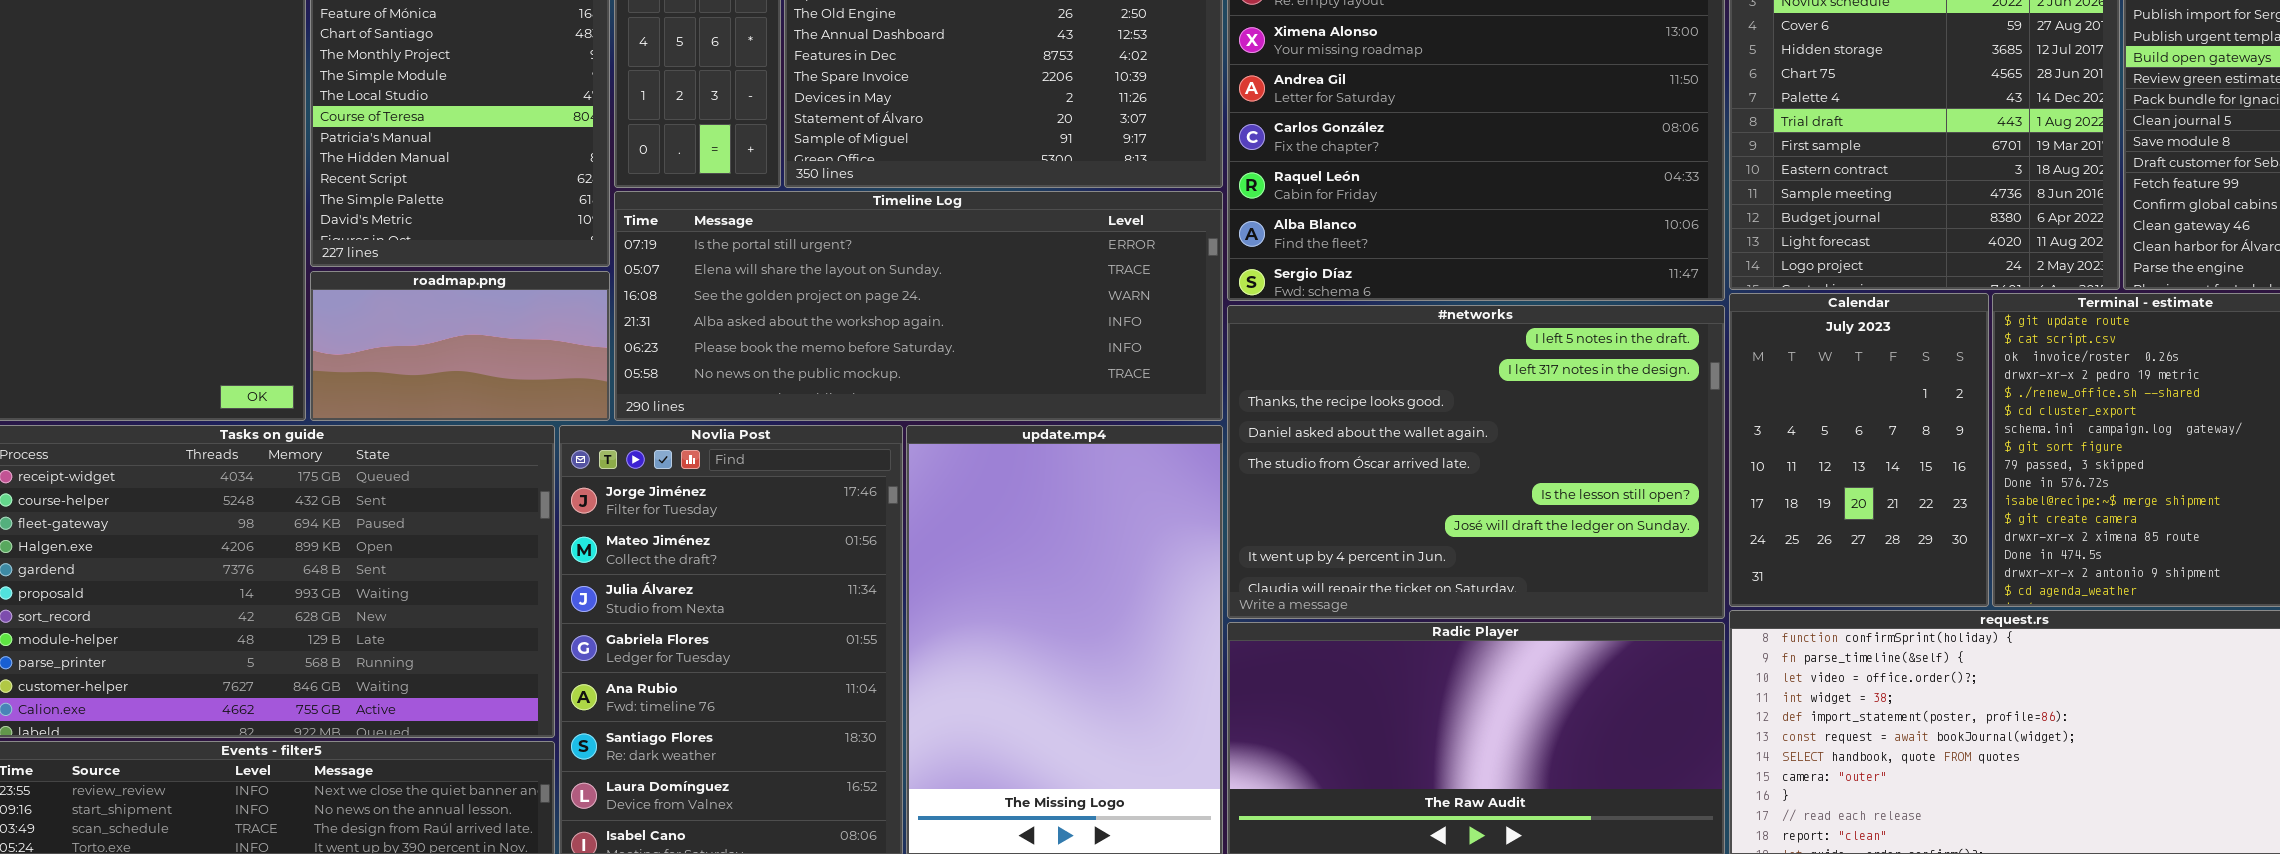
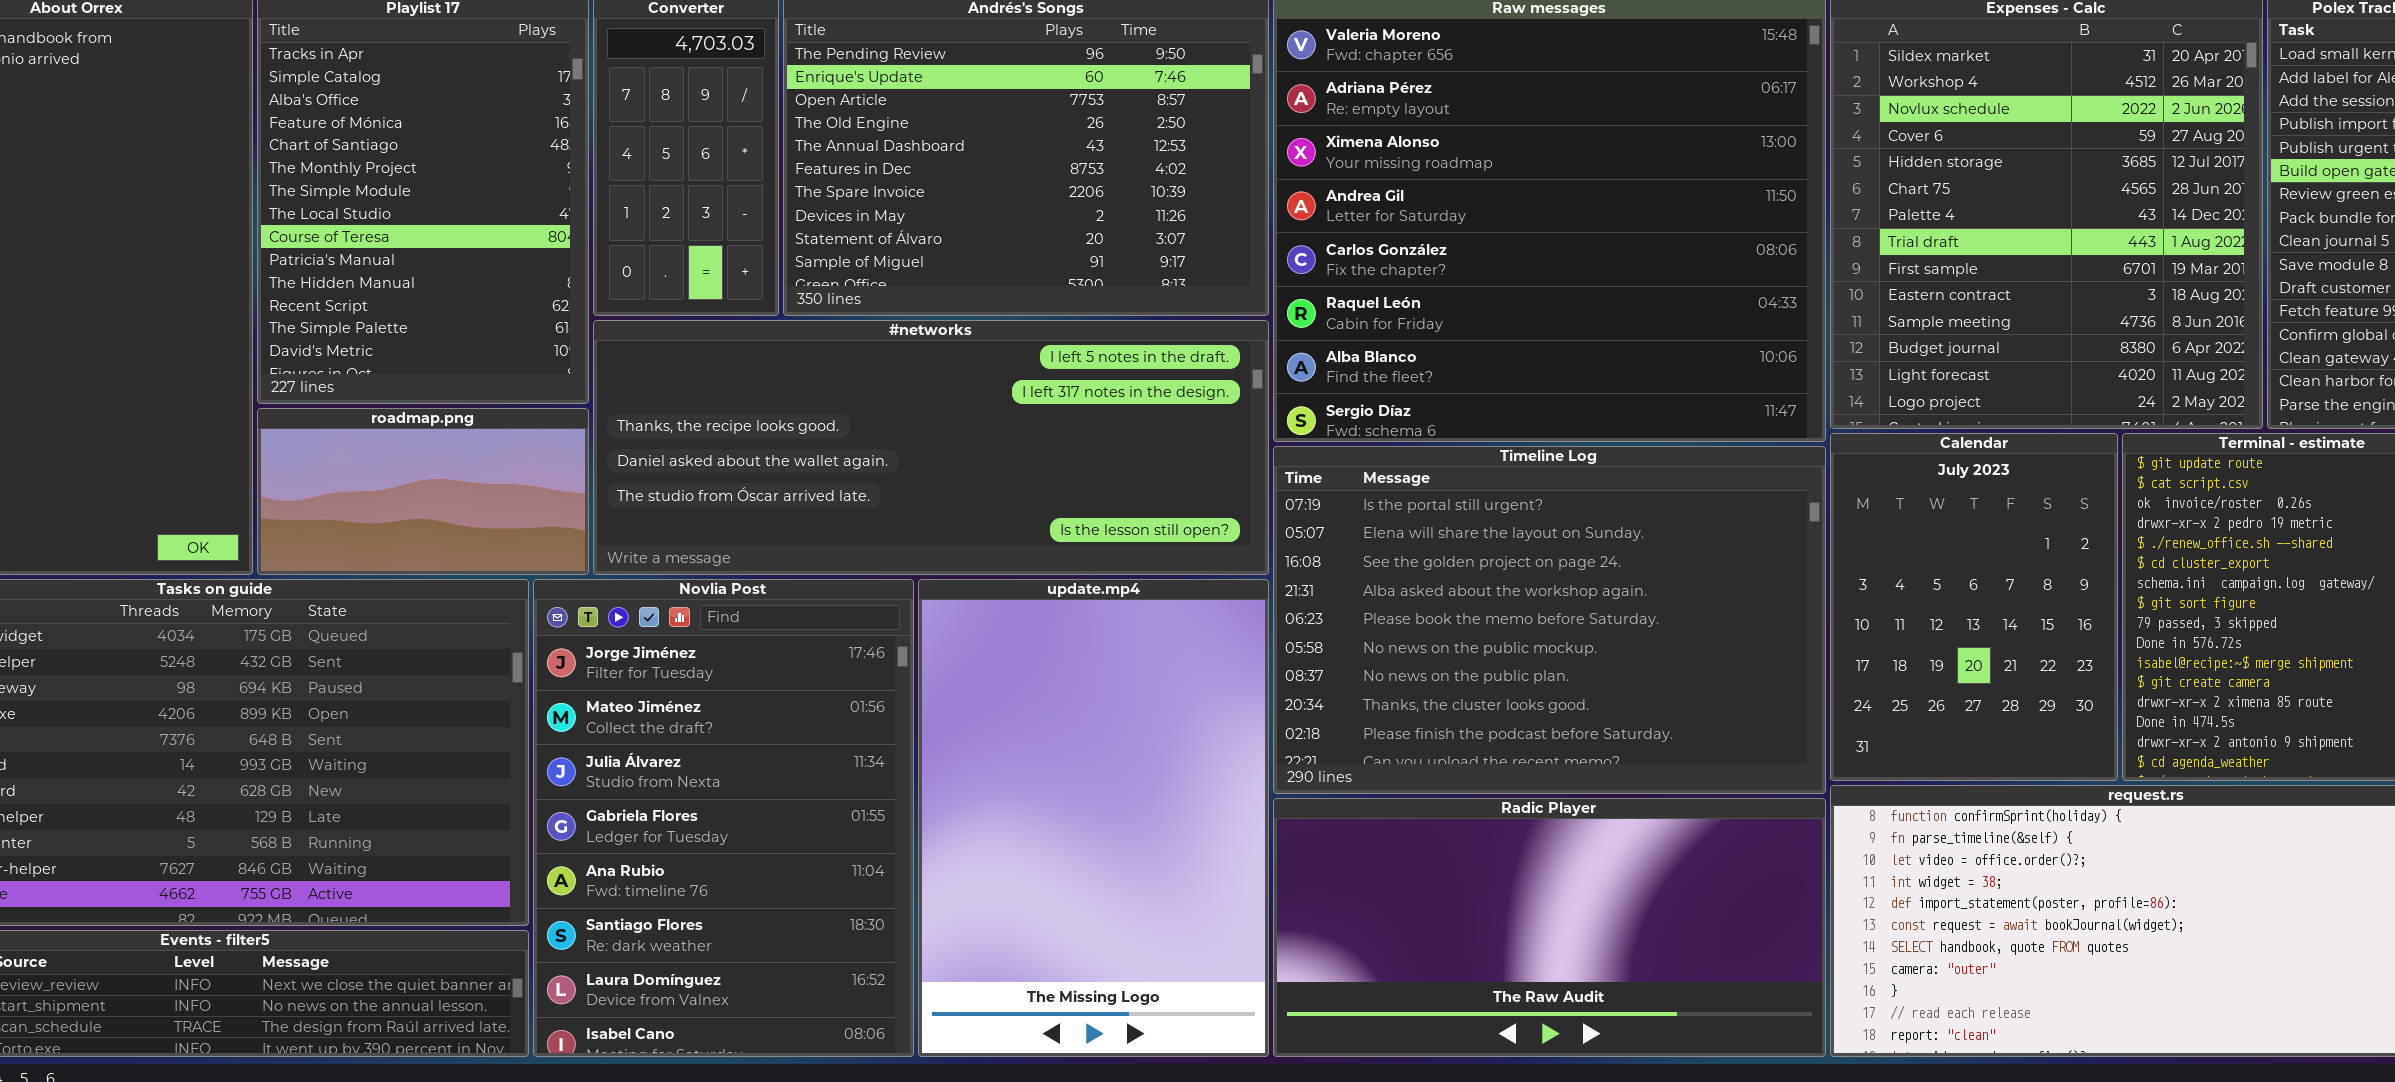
Timeline Log: [614,191,1223,421] -> [1273,446,1826,794], moved, resized
#networks: [1227,305,1725,619] -> [593,320,1269,575], moved, resized

